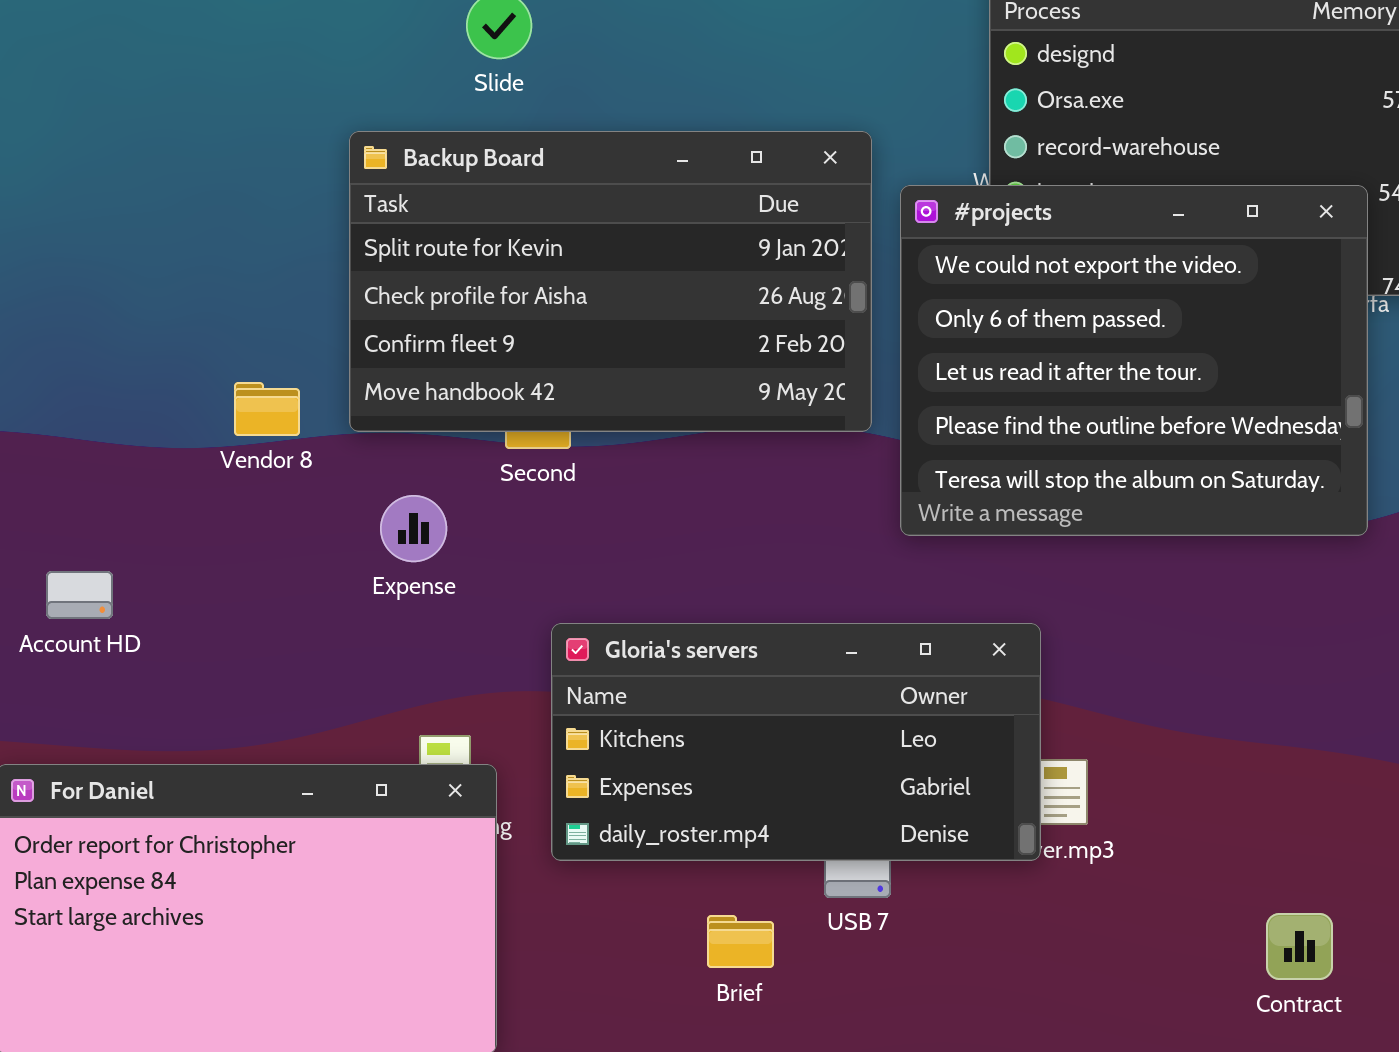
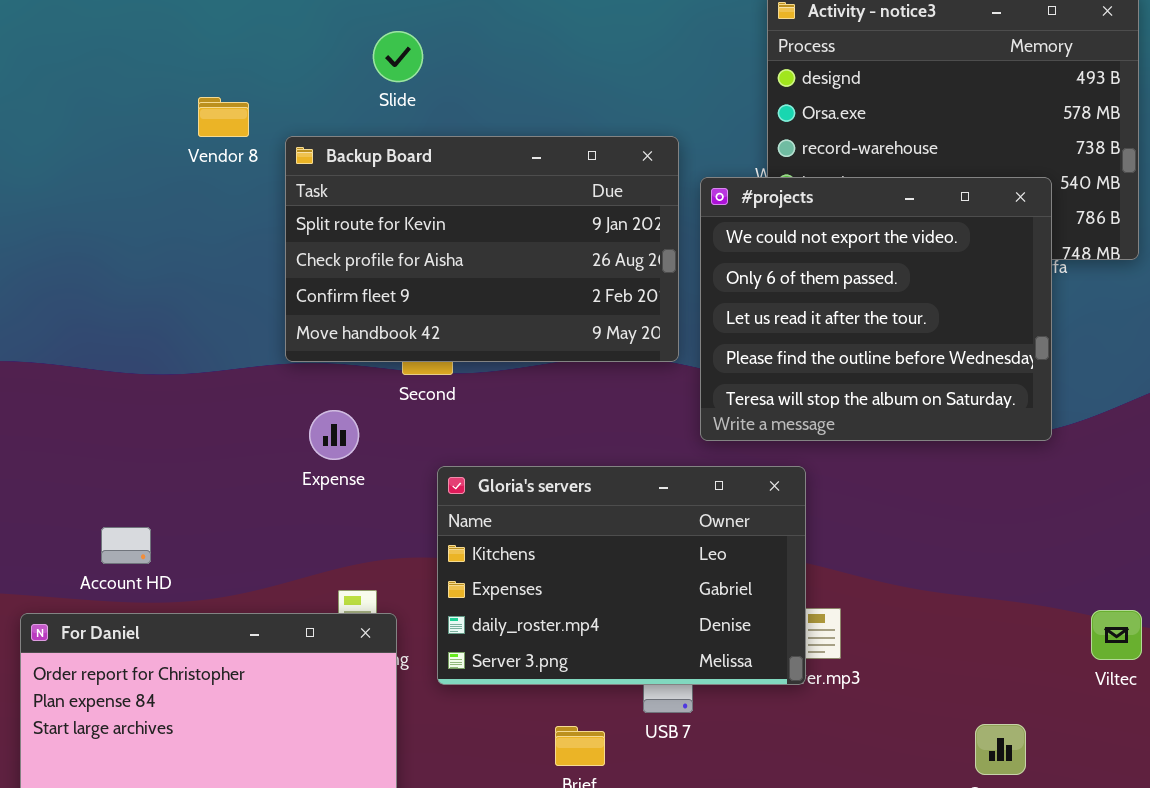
Vendor 8: [234,382,300,436] -> [198,97,249,137], moved
Account HD: [46,571,113,619] -> [101,527,151,564], moved
Gloria's servers: [551,623,1041,861] -> [437,466,806,685], resized

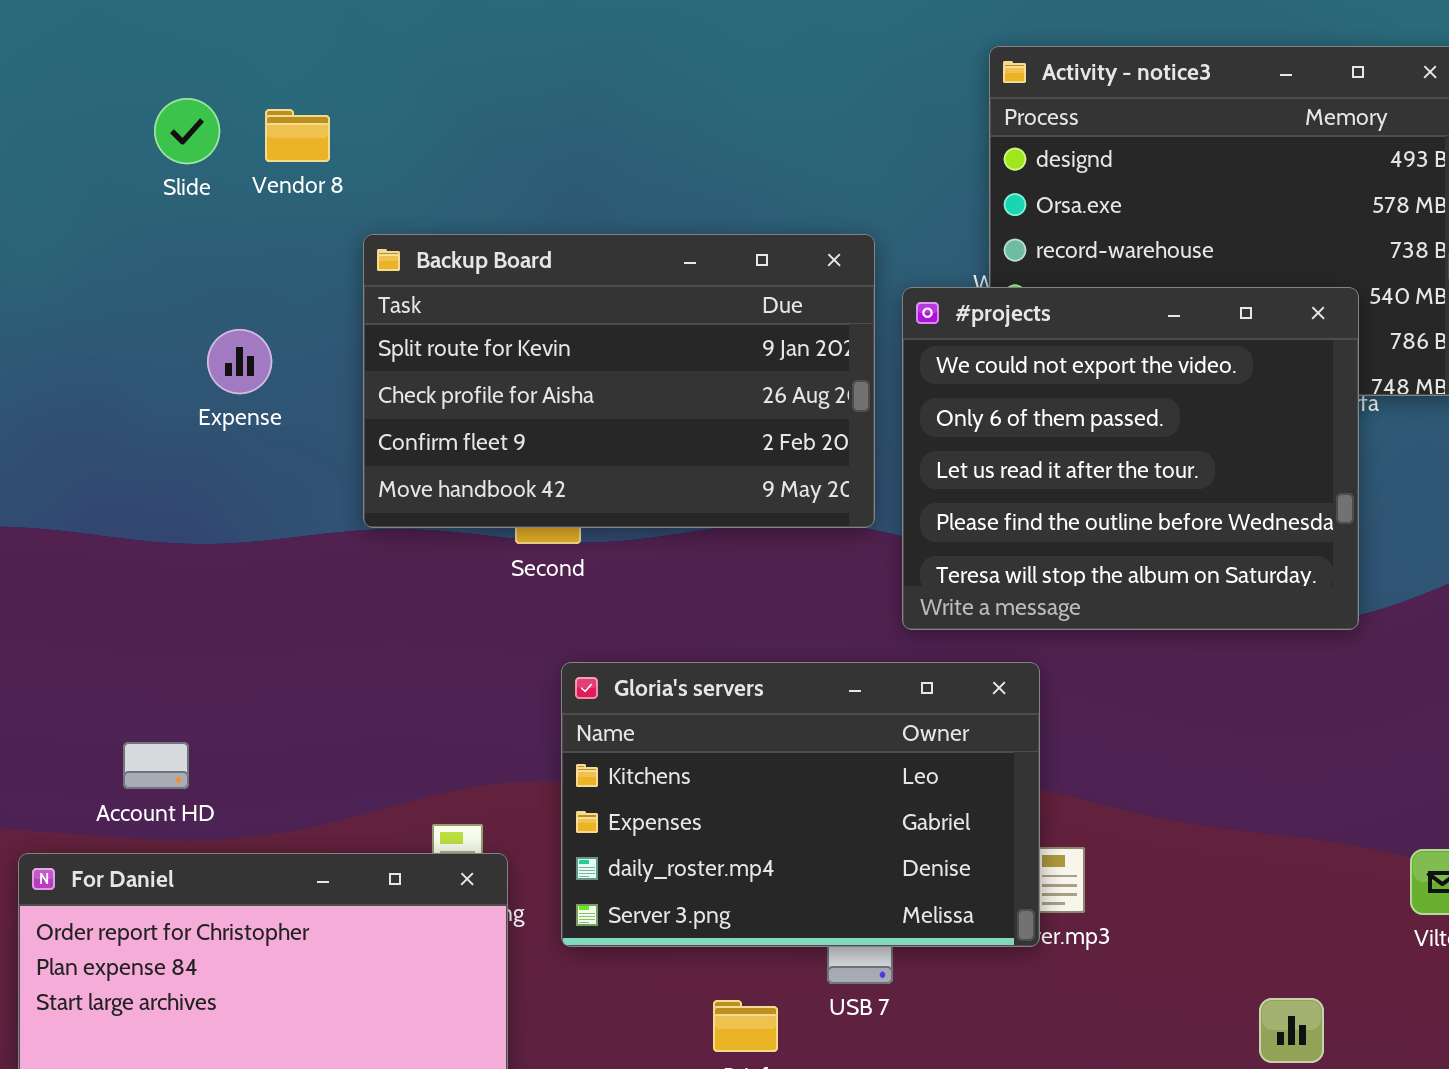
Slide: [373,31,423,82] -> [154,98,220,164], moved
Vendor 8: [198,97,249,137] -> [265,109,330,162], moved
Expense: [309,410,359,460] -> [207,329,272,394], moved

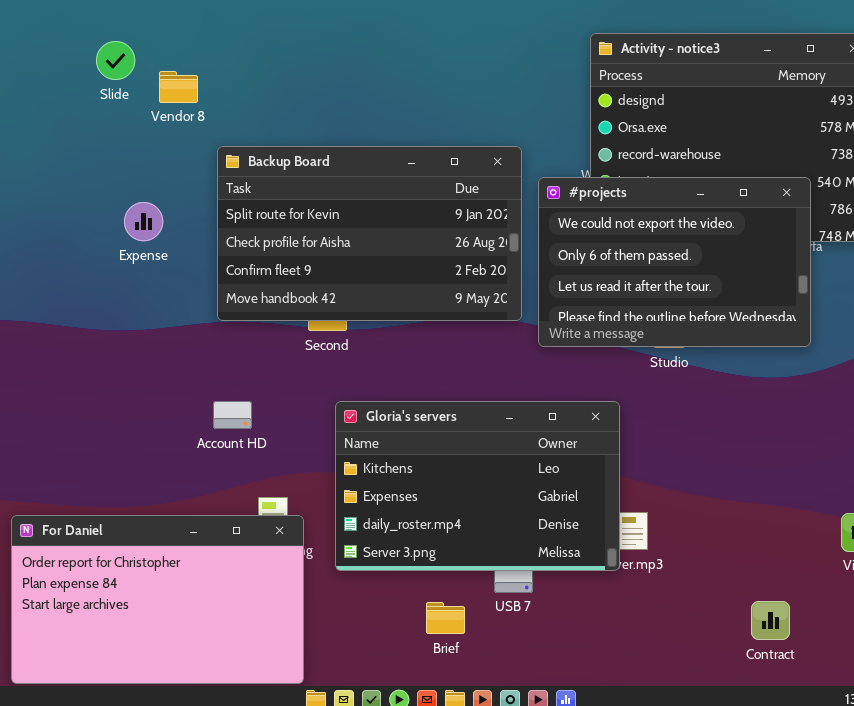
Slide: [154,98,220,164] -> [96,41,135,80], moved
#projects: [902,287,1359,630] -> [538,177,811,347], resized
Account HD: [123,742,189,789] -> [213,401,252,429], moved

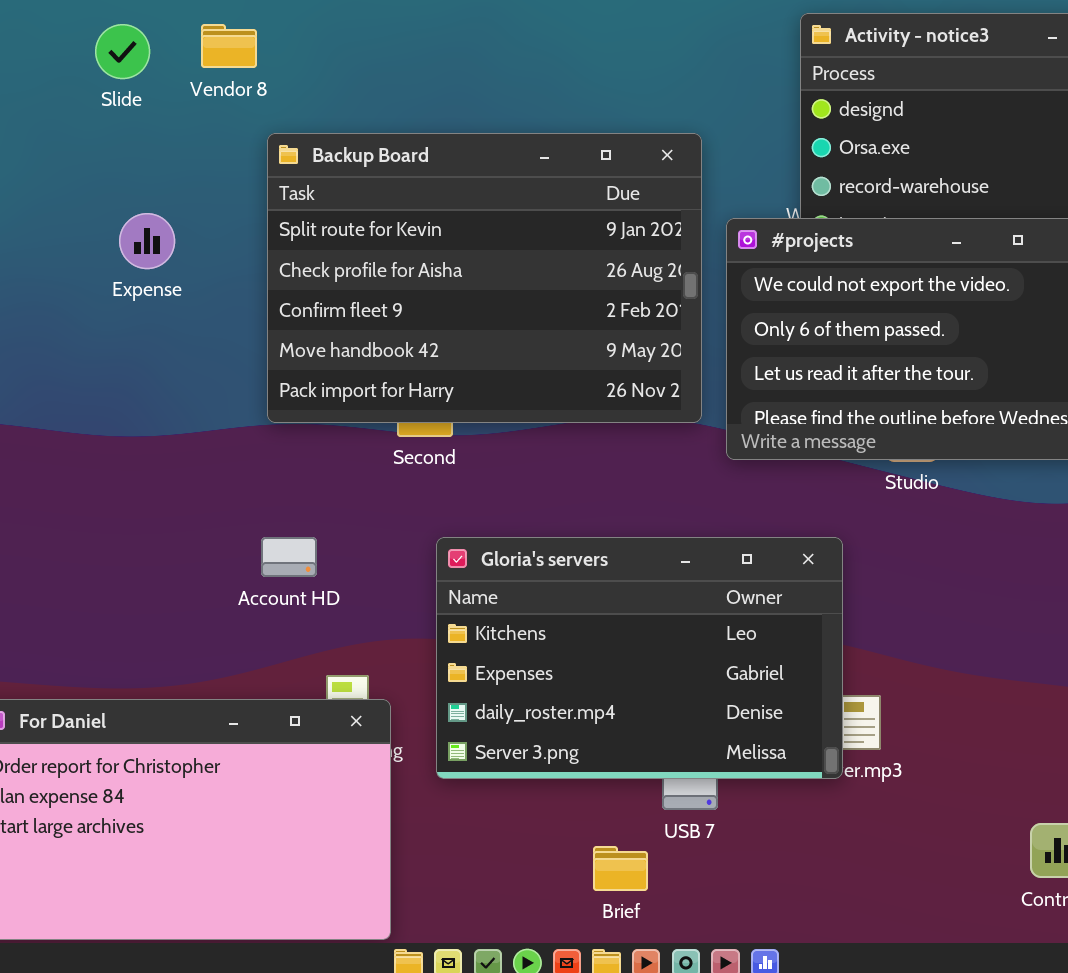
Vendor 8: [159,71,198,103] -> [201,24,257,68], moved
Backup Board: [217,146,522,321] -> [267,133,702,423], resized
Expense: [124,202,163,241] -> [119,213,175,269], moved
Brief: [426,602,465,634] -> [593,846,648,891], moved

